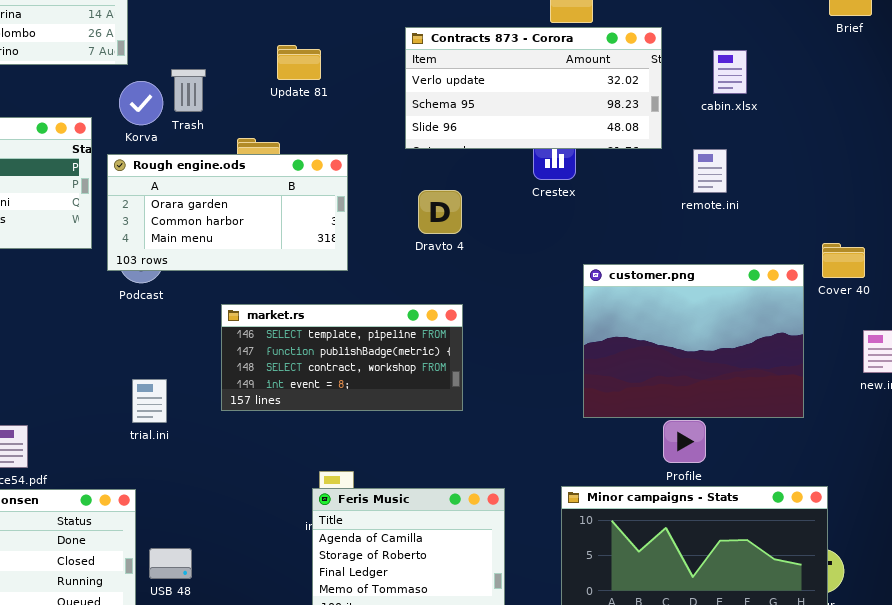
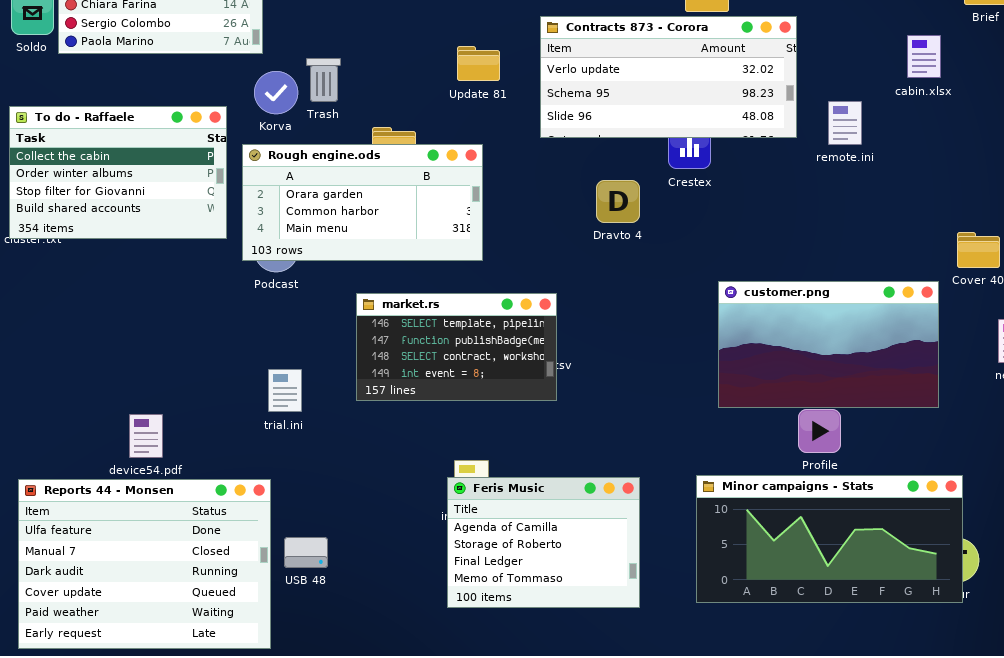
Update 81: [277,45,321,80] -> [457,46,500,81], moved
cabin.xlsx: [713,50,747,94] -> [907,35,941,78], moved
remote.ini: [693,149,727,193] -> [828,101,862,145], moved
Dravto 4: [418,190,462,234] -> [596,180,640,223], moved
customer.png: [583,264,804,418] -> [718,281,939,408], resized
market.rs: [221,304,463,411] -> [356,293,557,401], resized

